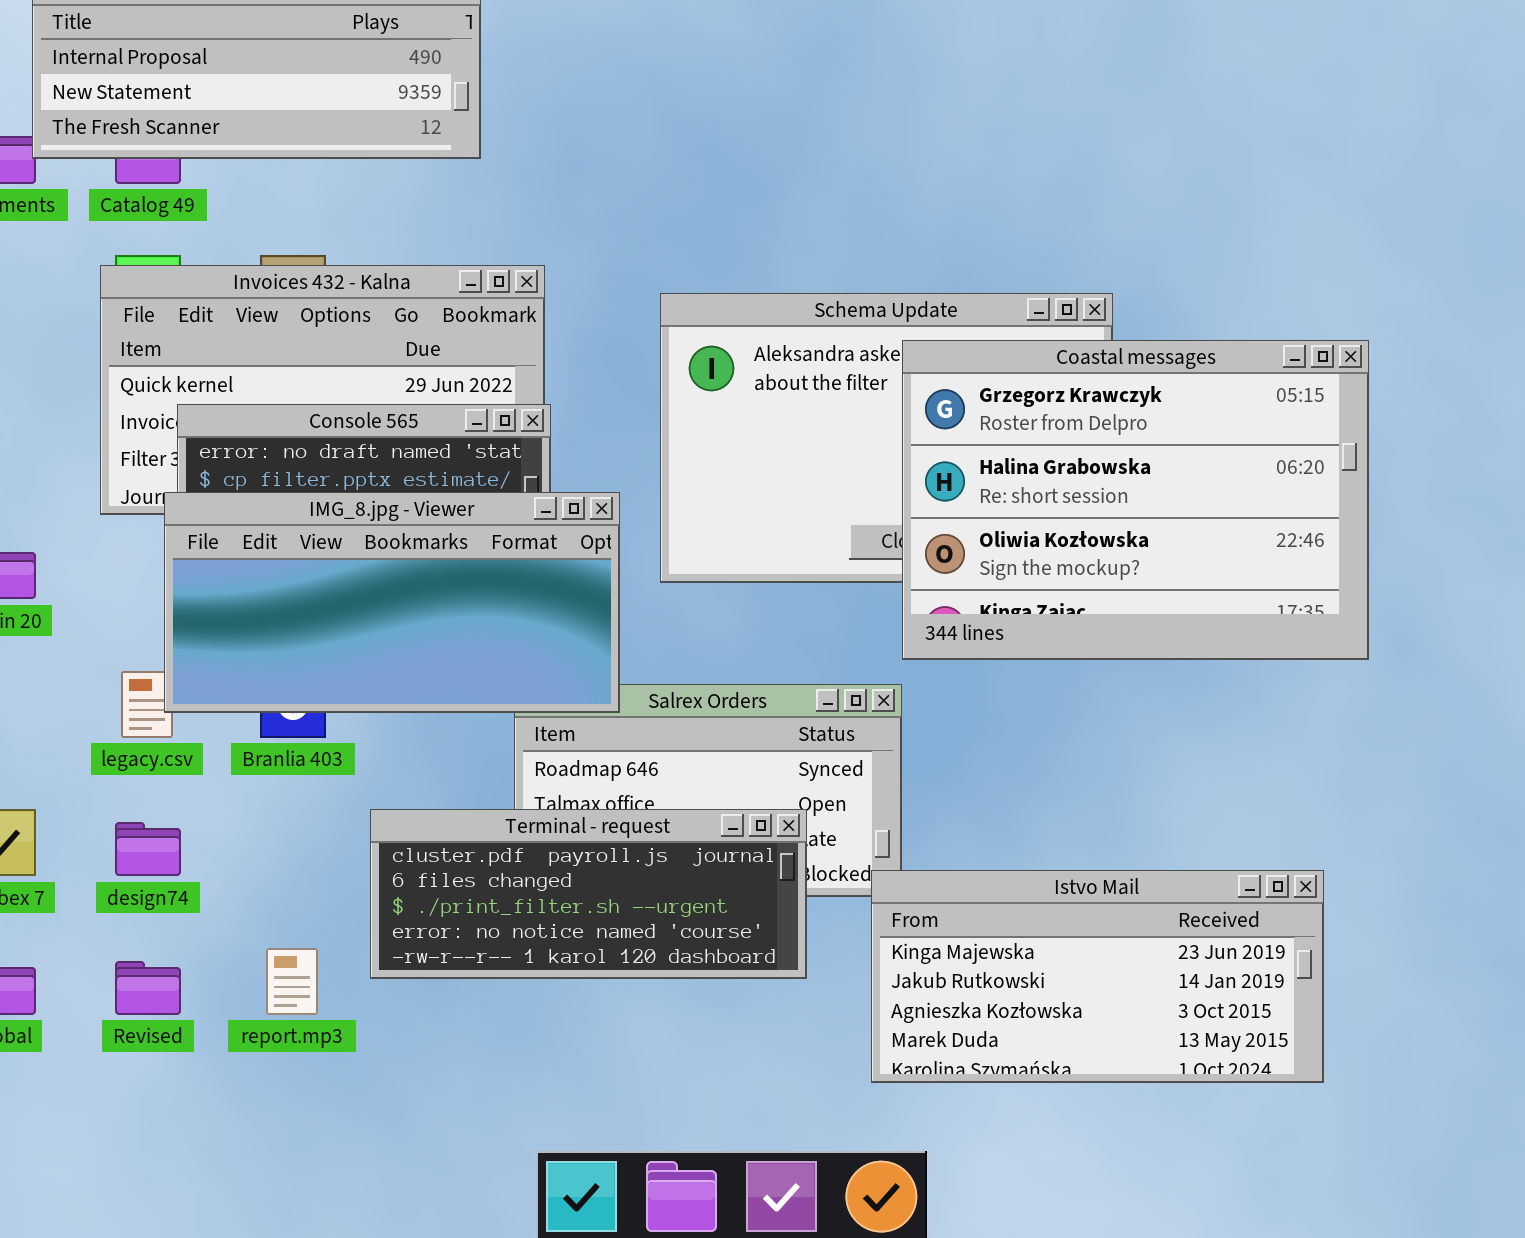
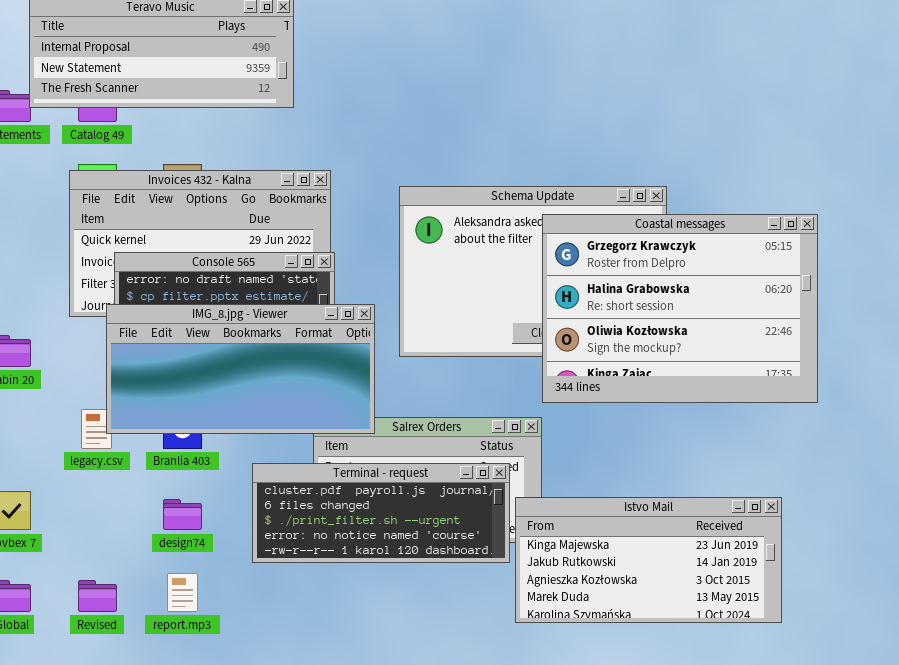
Terminal - request: [370,809,807,979] -> [252,463,510,563], moved
design74: [115,822,181,876] -> [163,499,202,530], moved
Istvo Mail: [871,870,1324,1083] -> [515,497,782,623], moved

